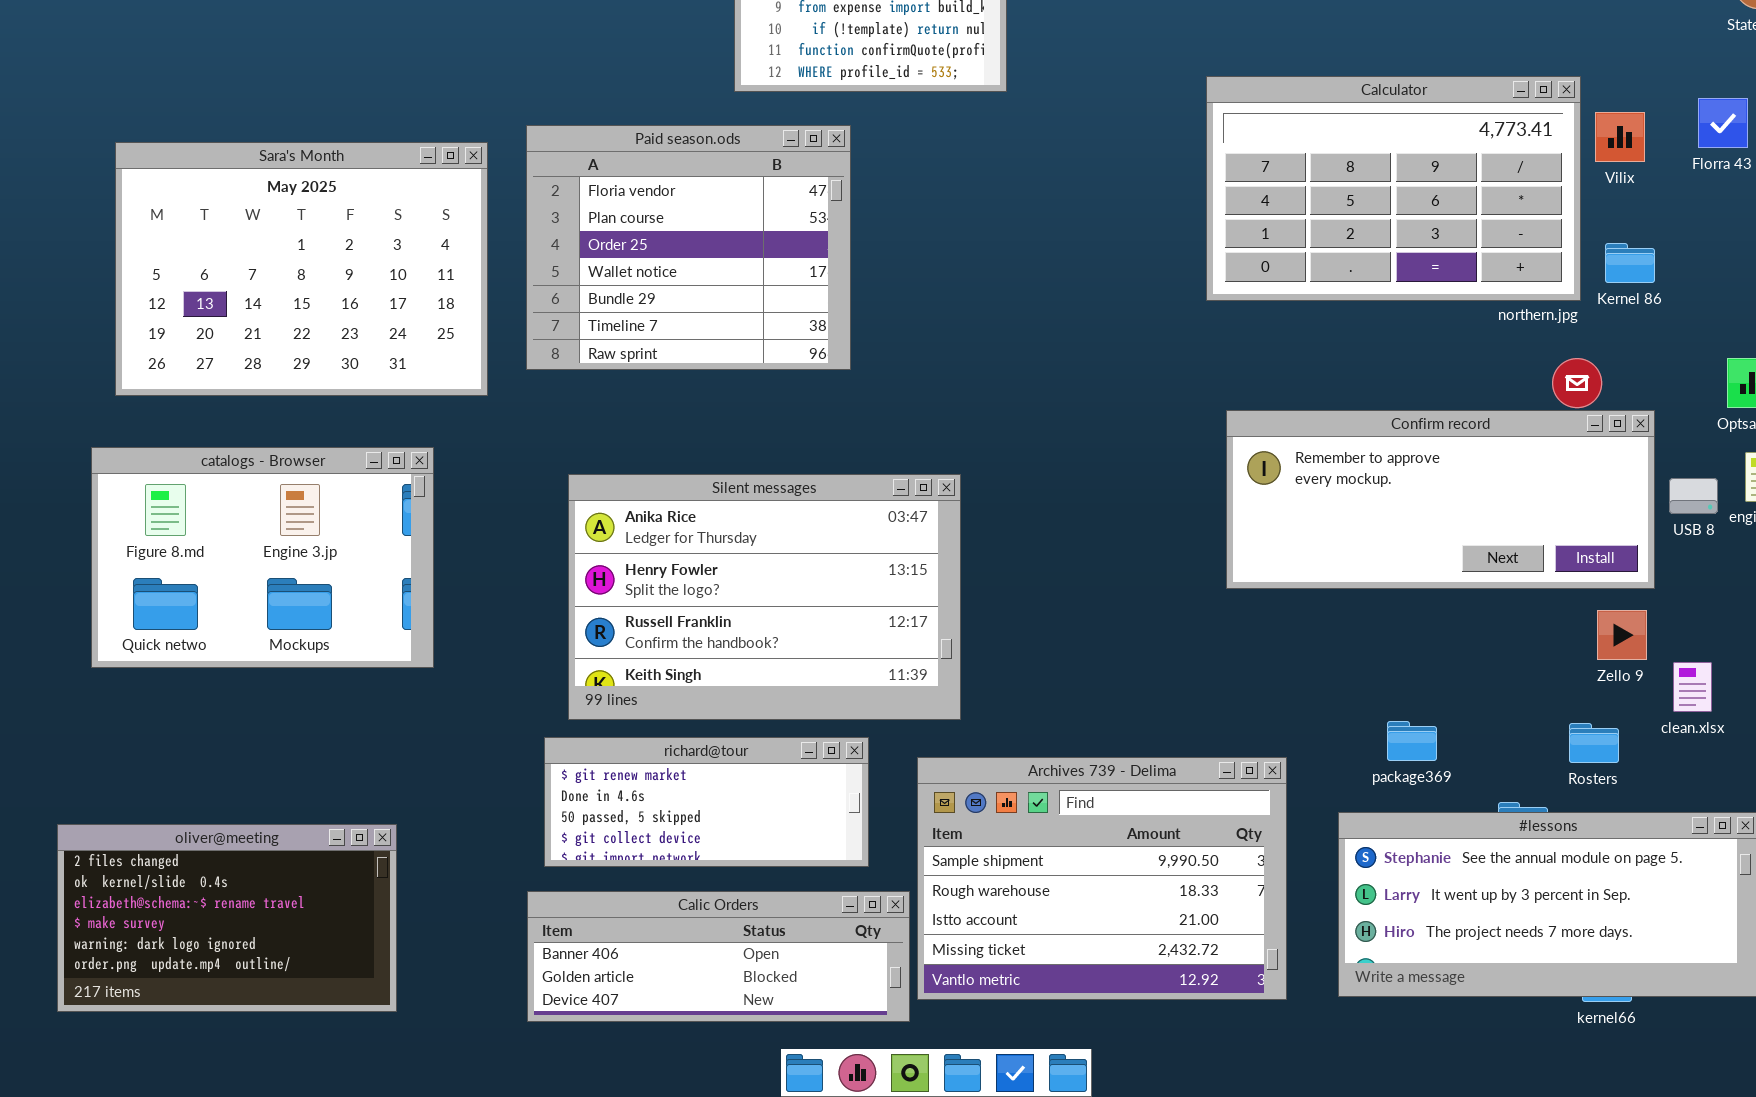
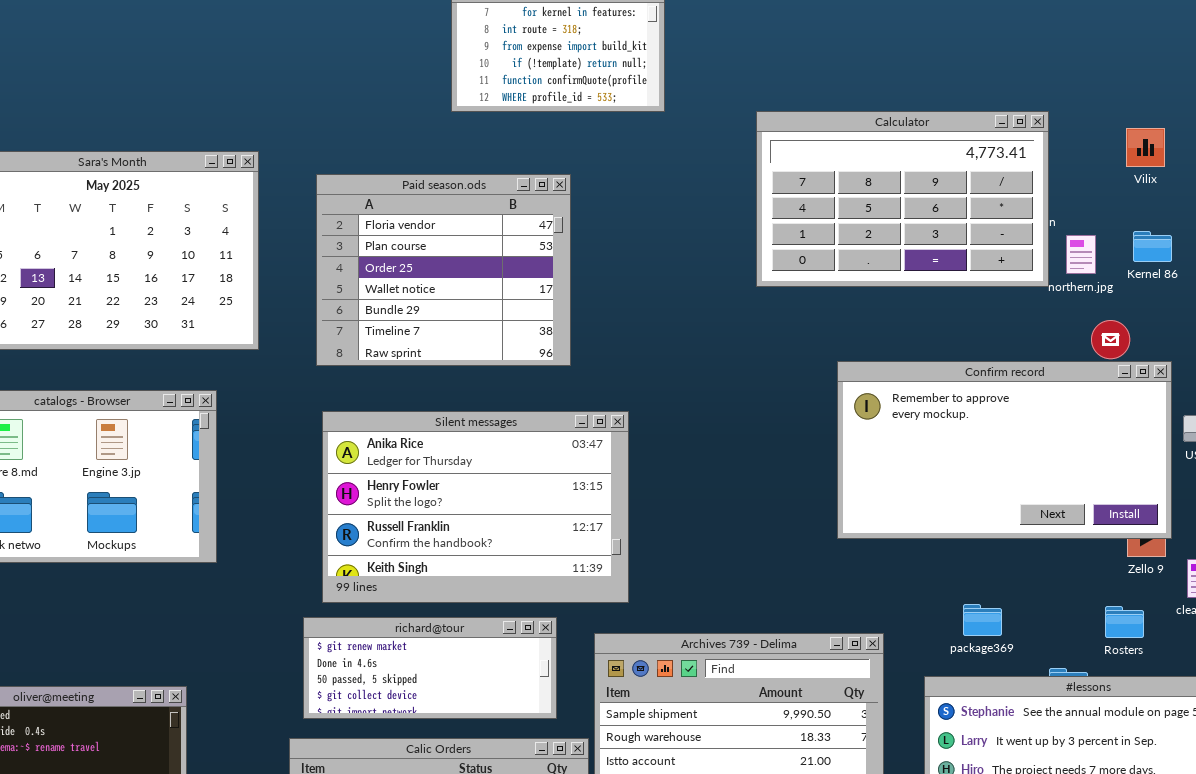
Calculator: [1206,76,1581,301] -> [756,111,1049,287], moved
Paid season.ods: [526,125,851,370] -> [316,174,571,366], moved
Confirm record: [1226,410,1655,589] -> [837,361,1172,539], resized

